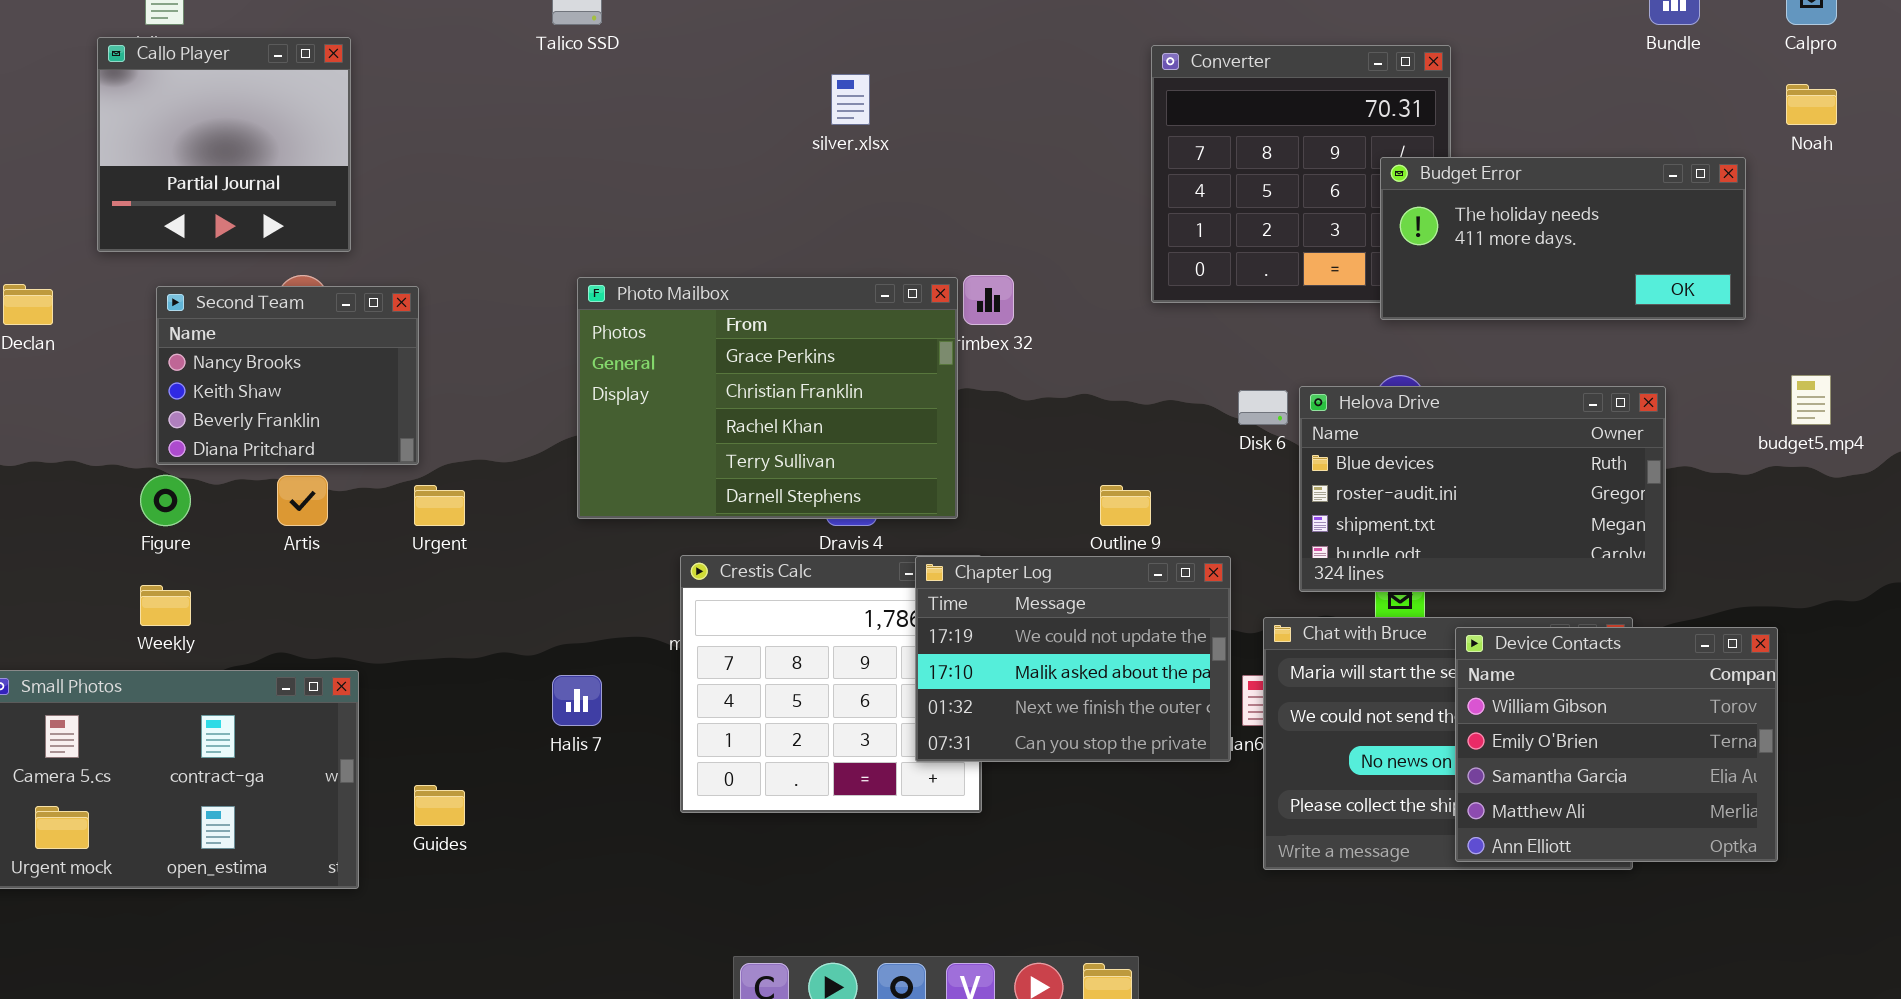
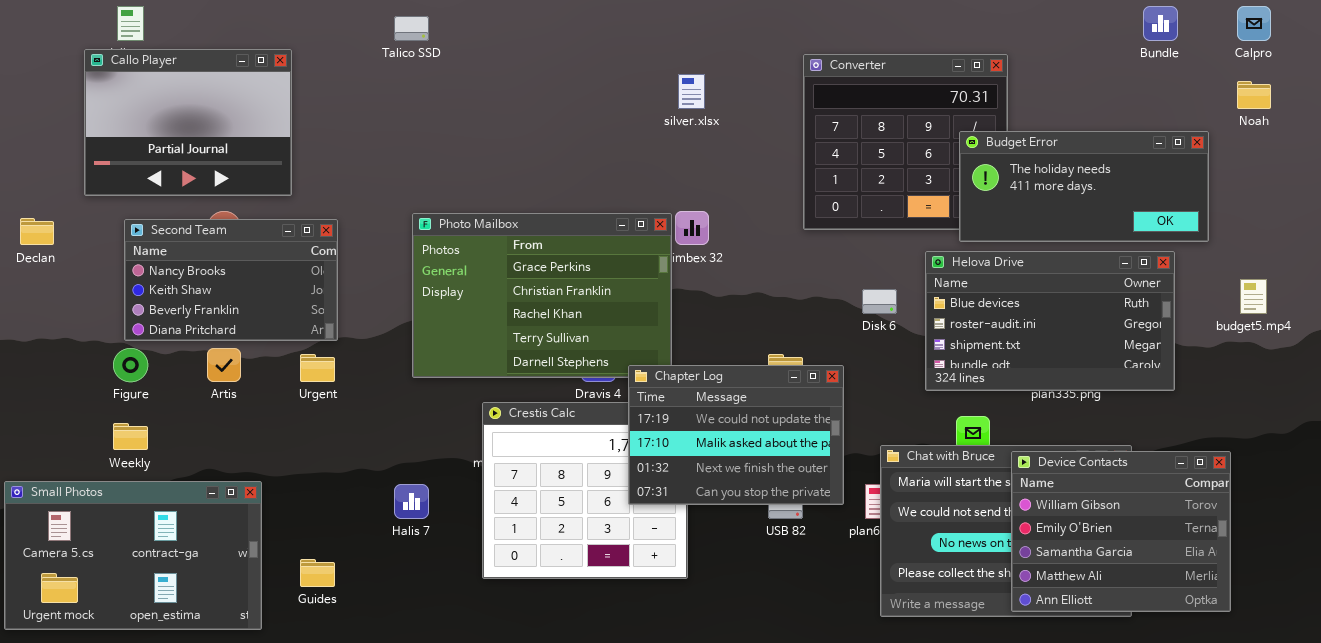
Callo Player: [97,37,351,252] -> [84,49,292,196], resized
silver.xlsx: [831,74,870,125] -> [678,74,705,109], moved
Second Team: [156,286,419,465] -> [124,219,338,341], resized
Helova Drive: [1299,386,1666,592] -> [925,251,1175,391], moved
Chapter Log: [915,556,1231,762] -> [628,365,844,505], moved

